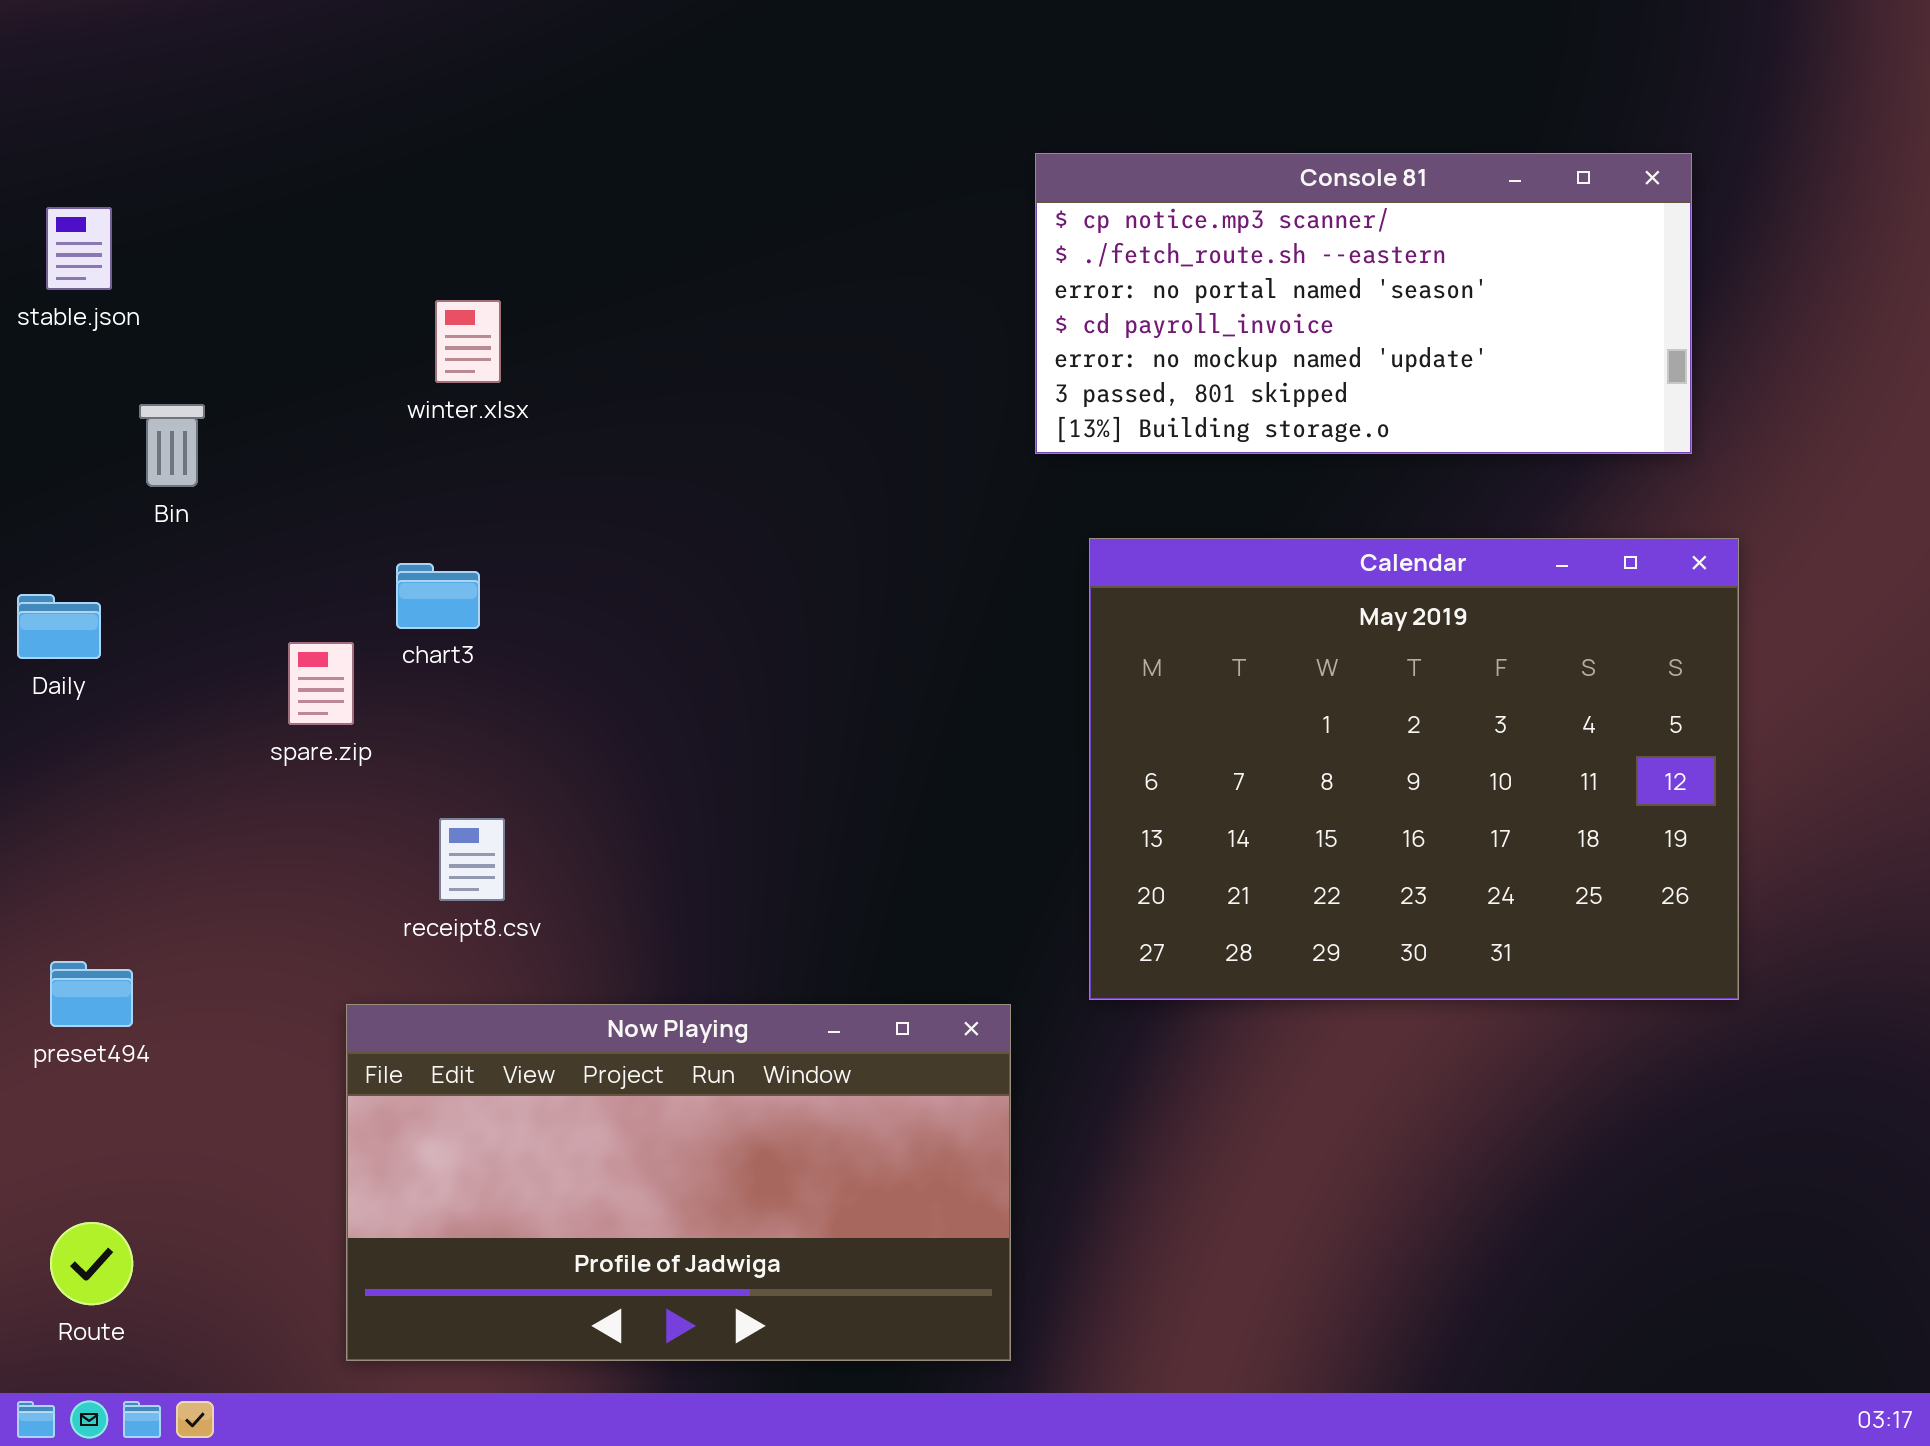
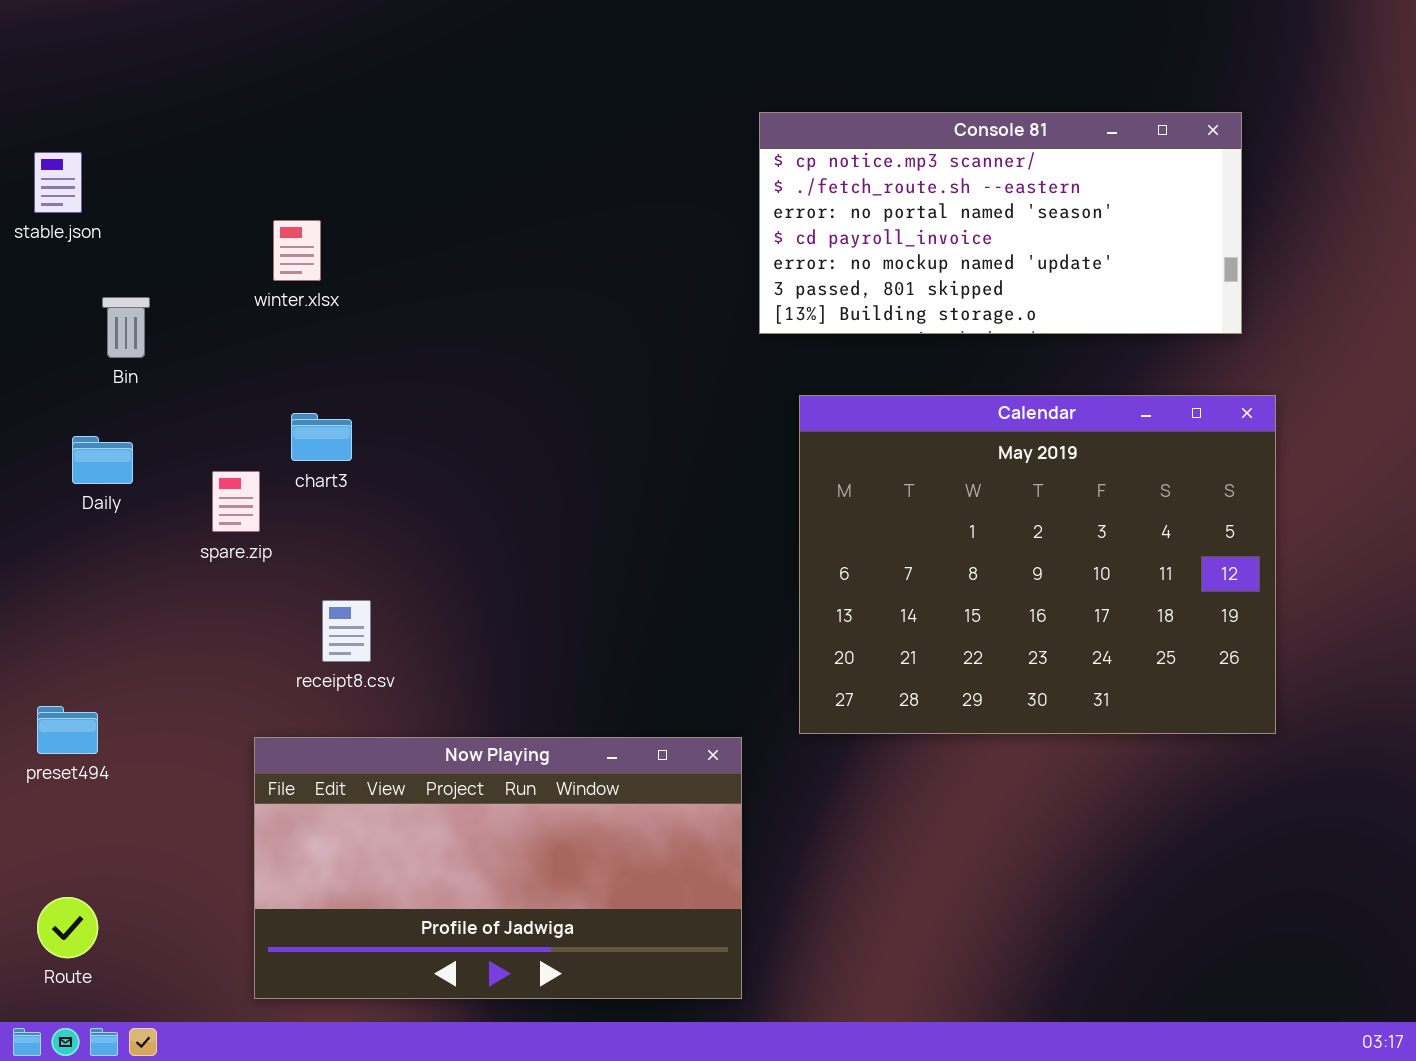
winter.xlsx: [435,300,501,383] -> [273,220,321,281], moved
Daily: [17,594,101,659] -> [72,436,133,484], moved

